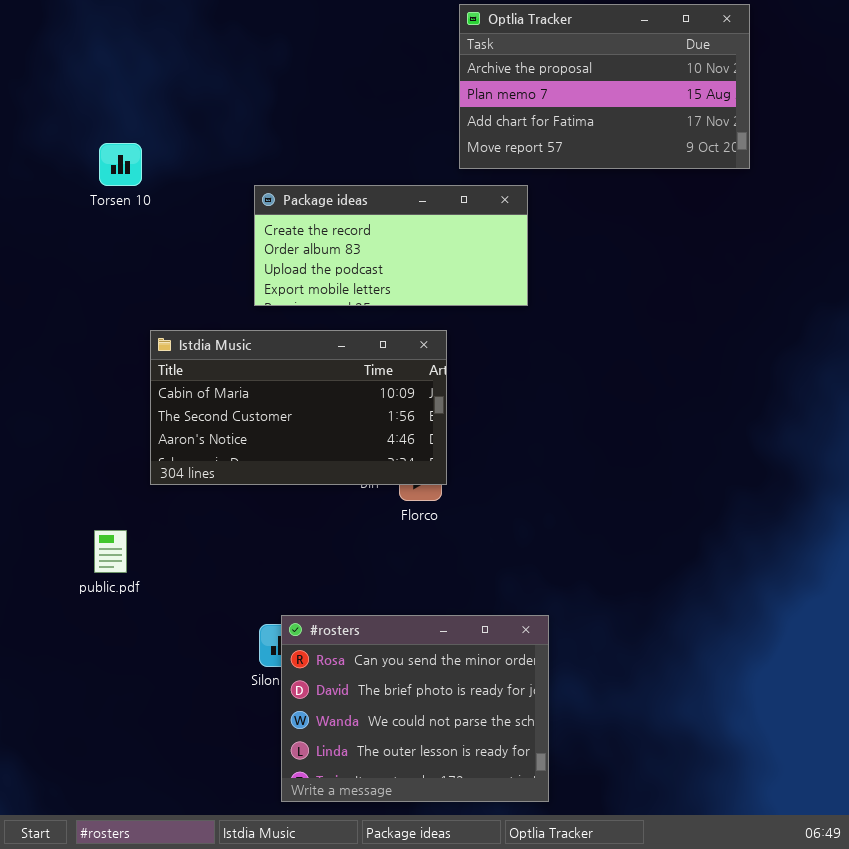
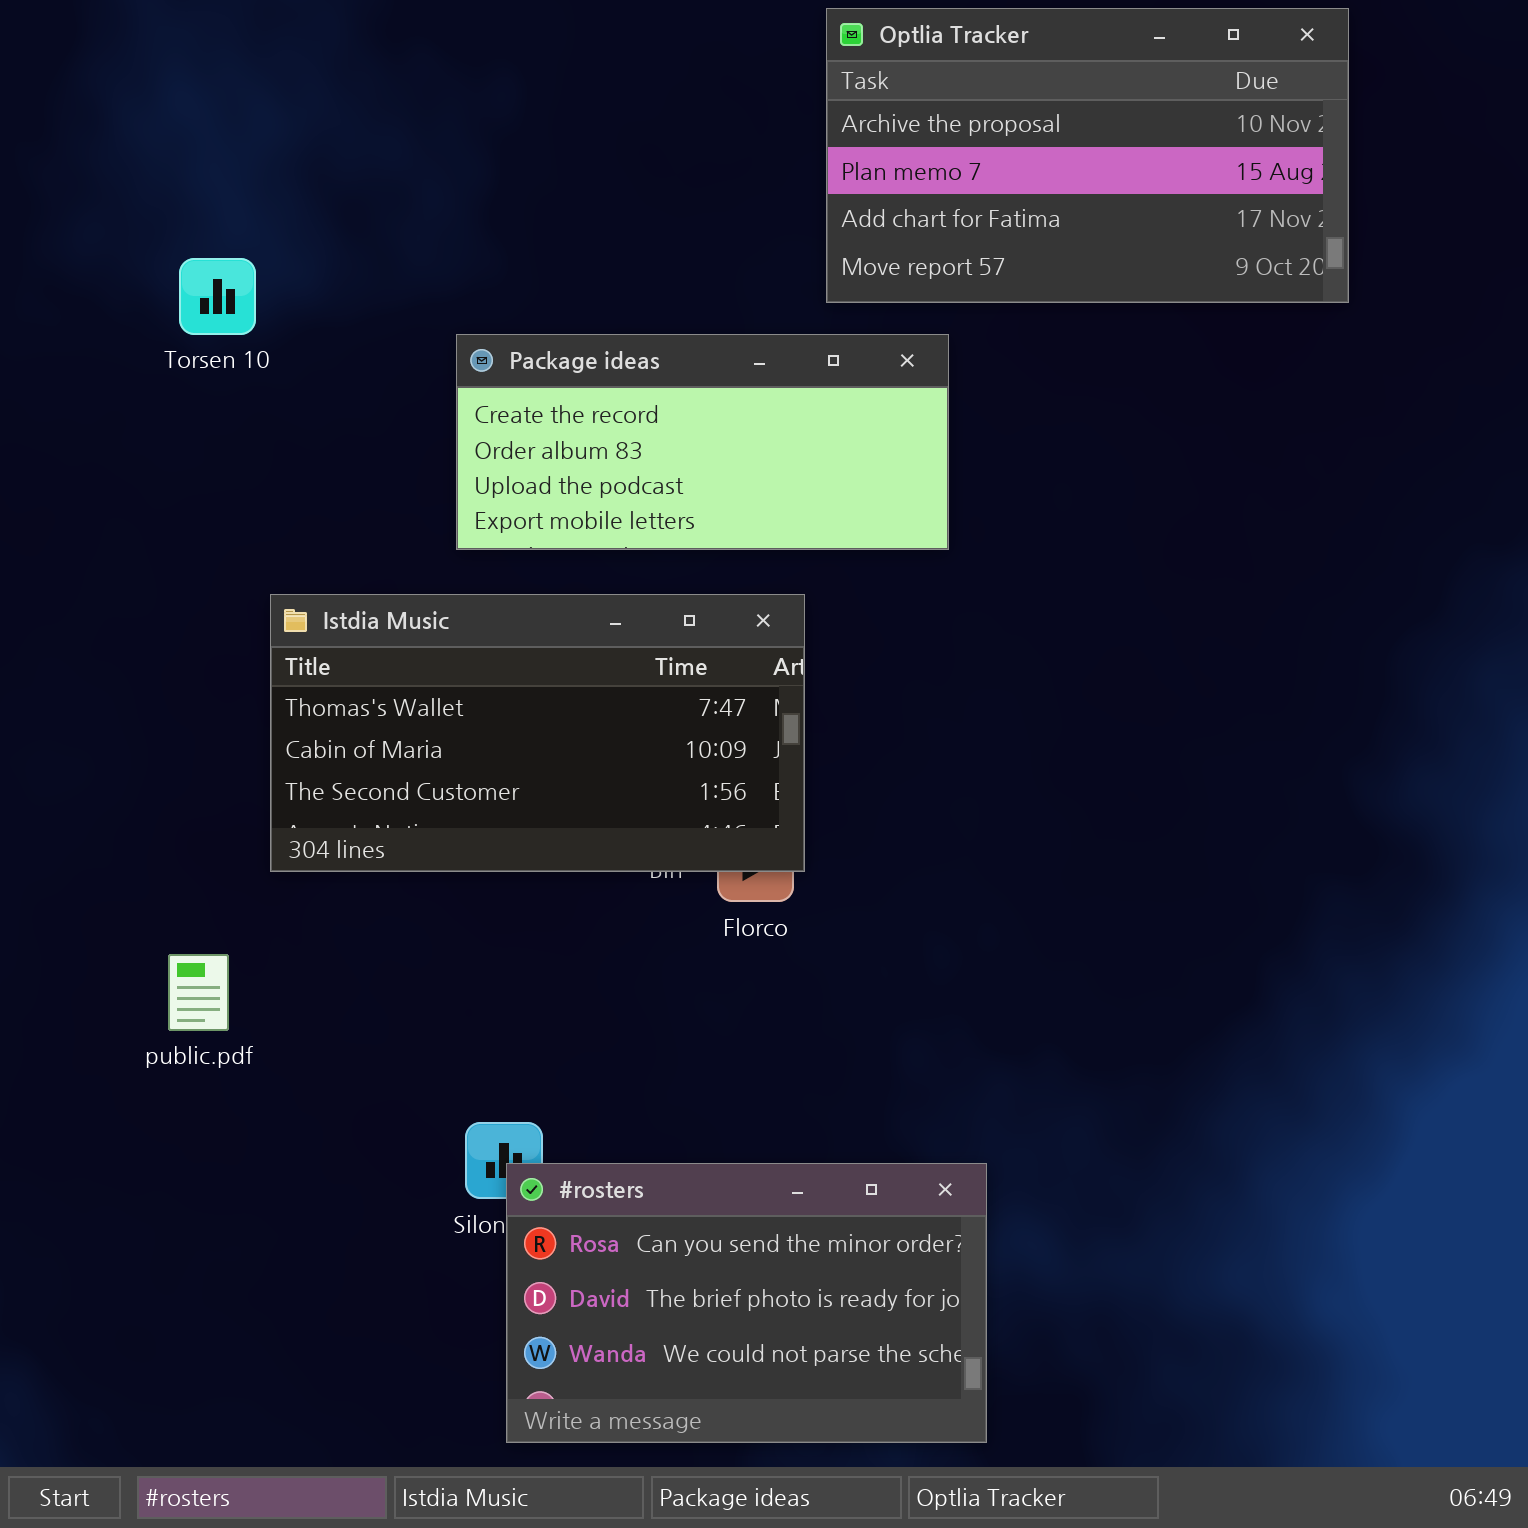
Istdia Music: [150,330,447,485] -> [270,594,805,872], scrolled up 1 row
#rosters: [281,615,549,802] -> [506,1163,987,1443], resized

